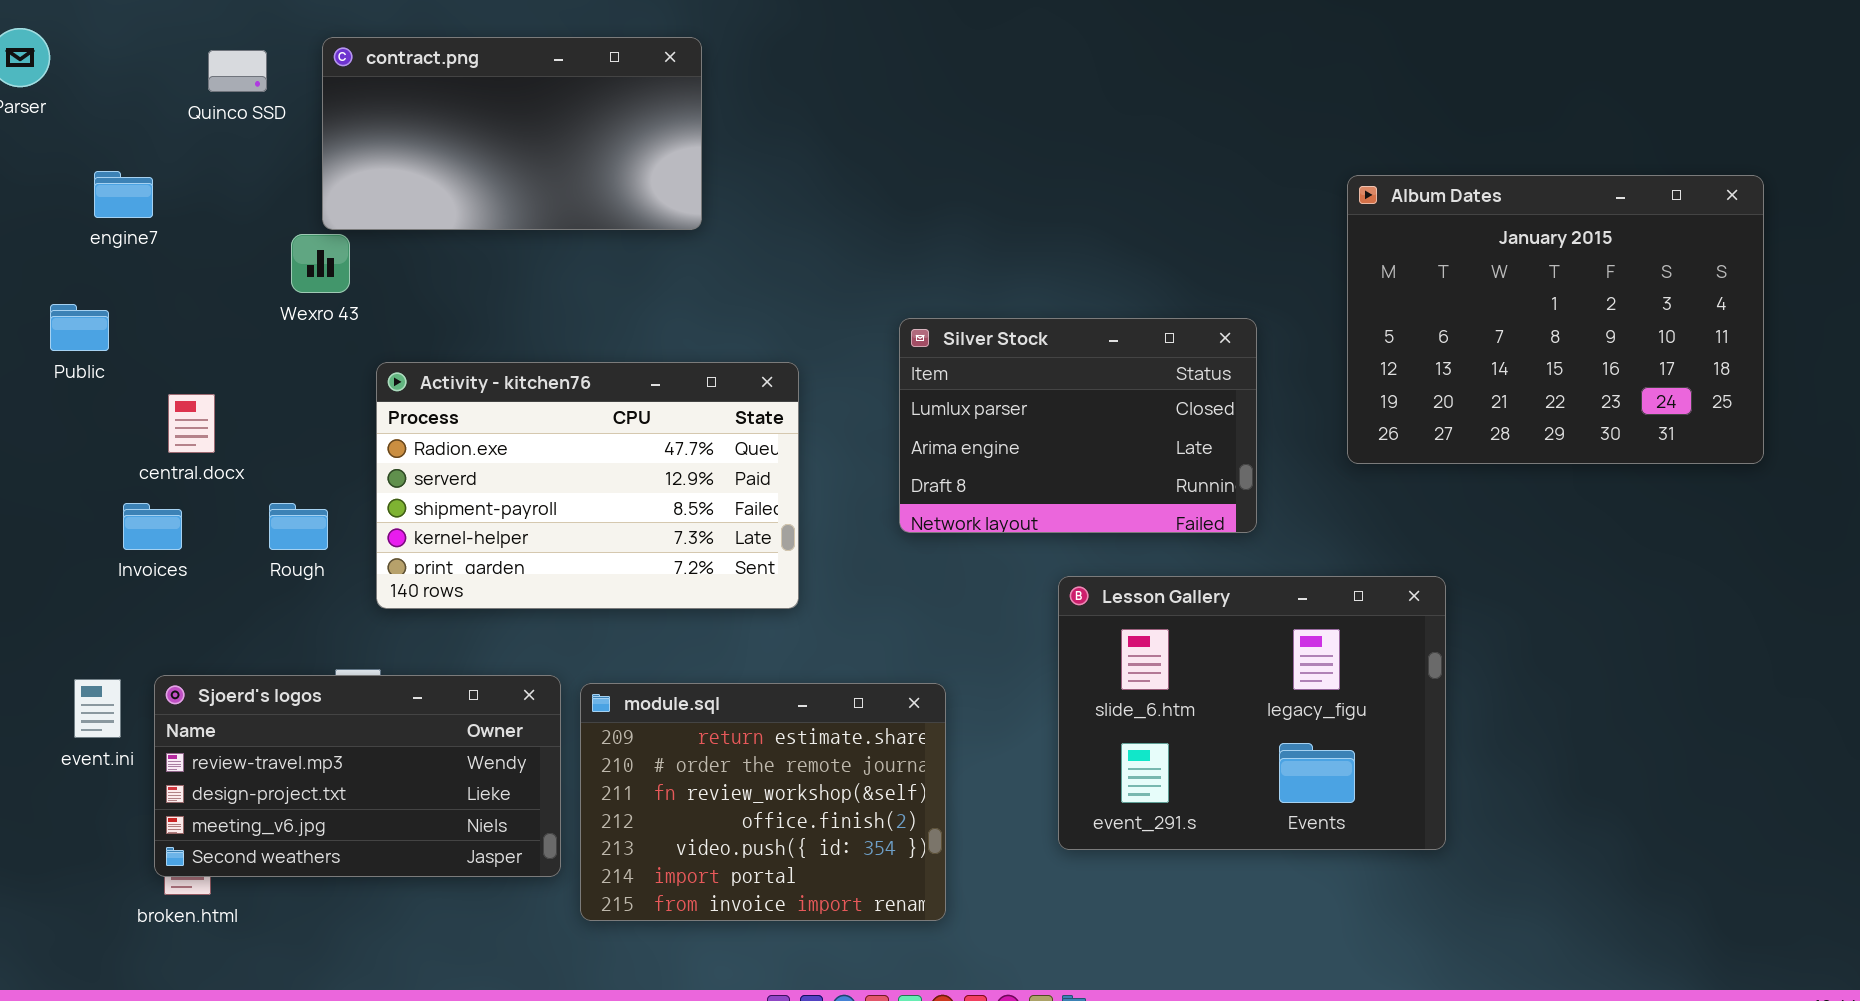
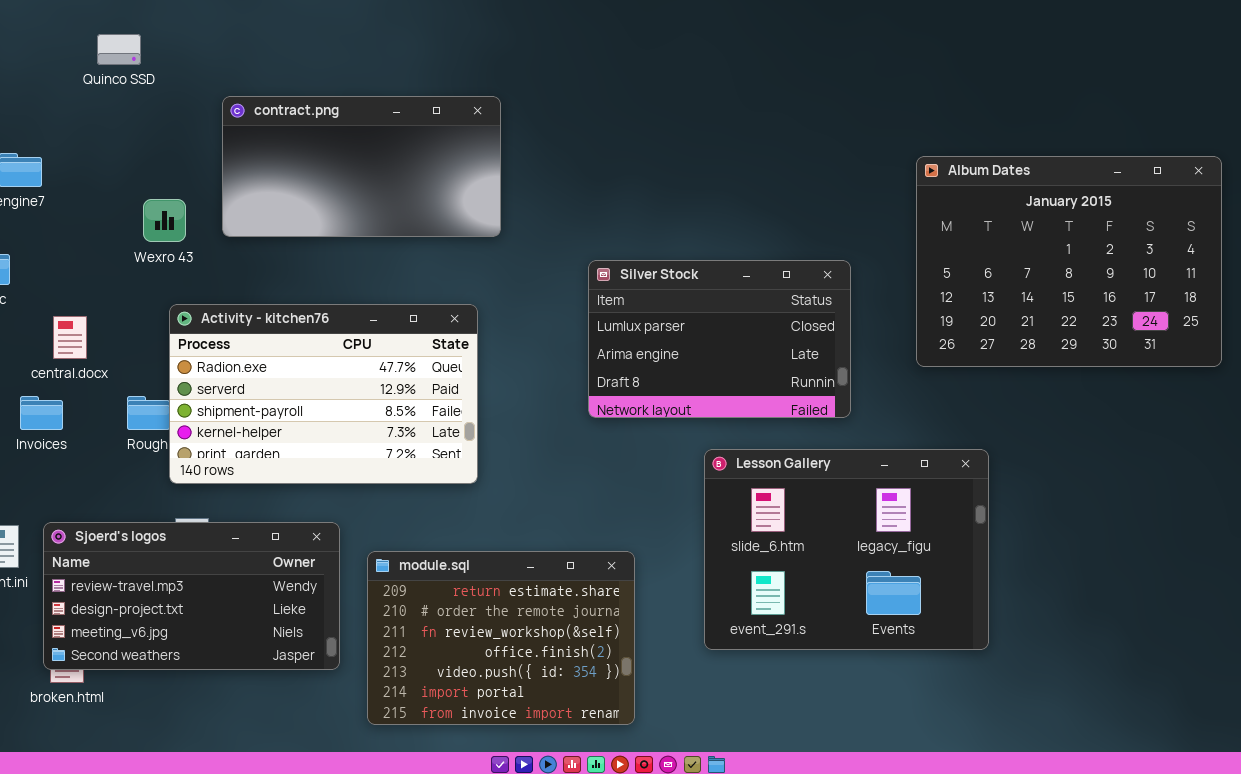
contract.png: [322,37,702,230] -> [222,96,501,237], moved
Quinco SSD: [208,50,267,92] -> [97,34,141,65], moved
Activity - kitchen76: [376,362,799,609] -> [169,304,478,484], moved
module.sql: [580,683,946,921] -> [367,551,635,725], moved

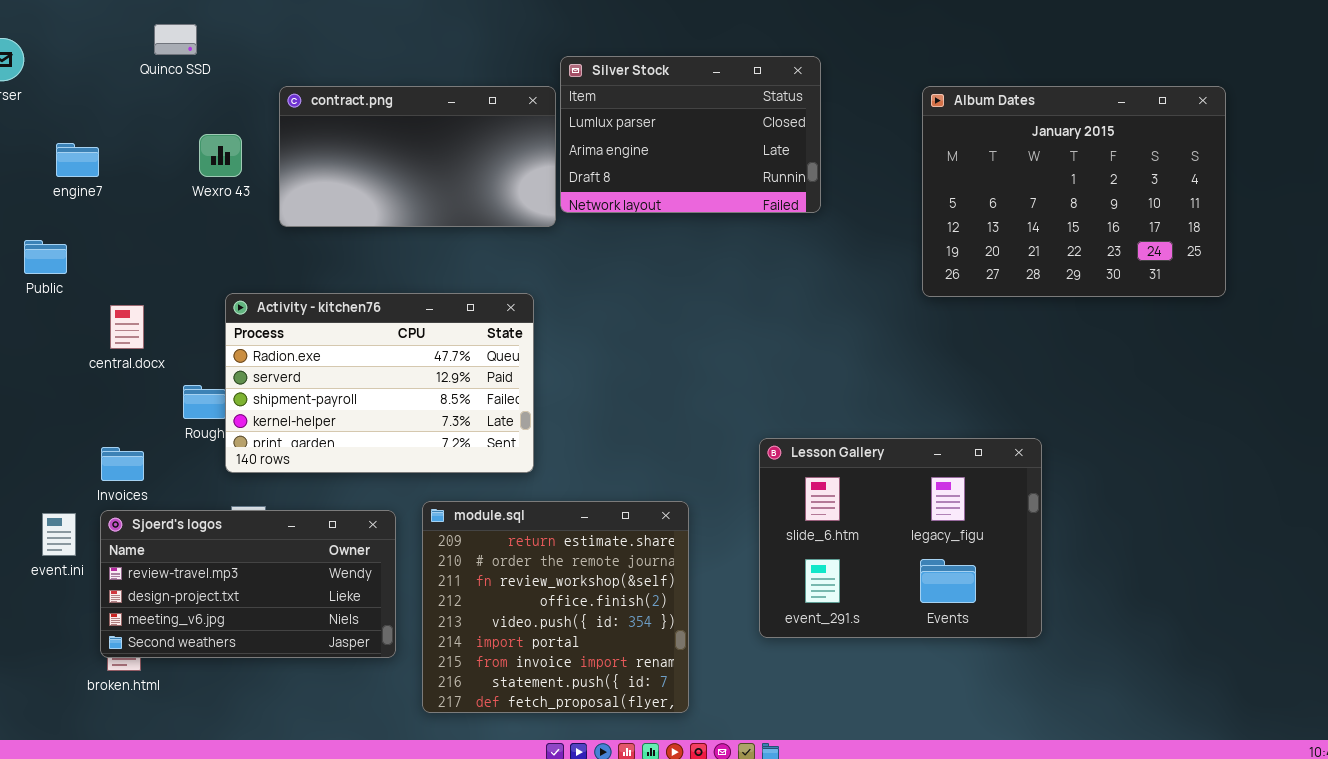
Album Dates: [916,156,1222,367] -> [922,86,1226,297], moved
Wexro 43: [143,199,186,242] -> [199,134,242,177], moved
Silver Stock: [588,260,851,418] -> [560,56,821,213], moved
Invoices: [20,396,63,430] -> [101,447,144,481], moved
module.sql: [367,551,635,725] -> [422,501,689,713], resized

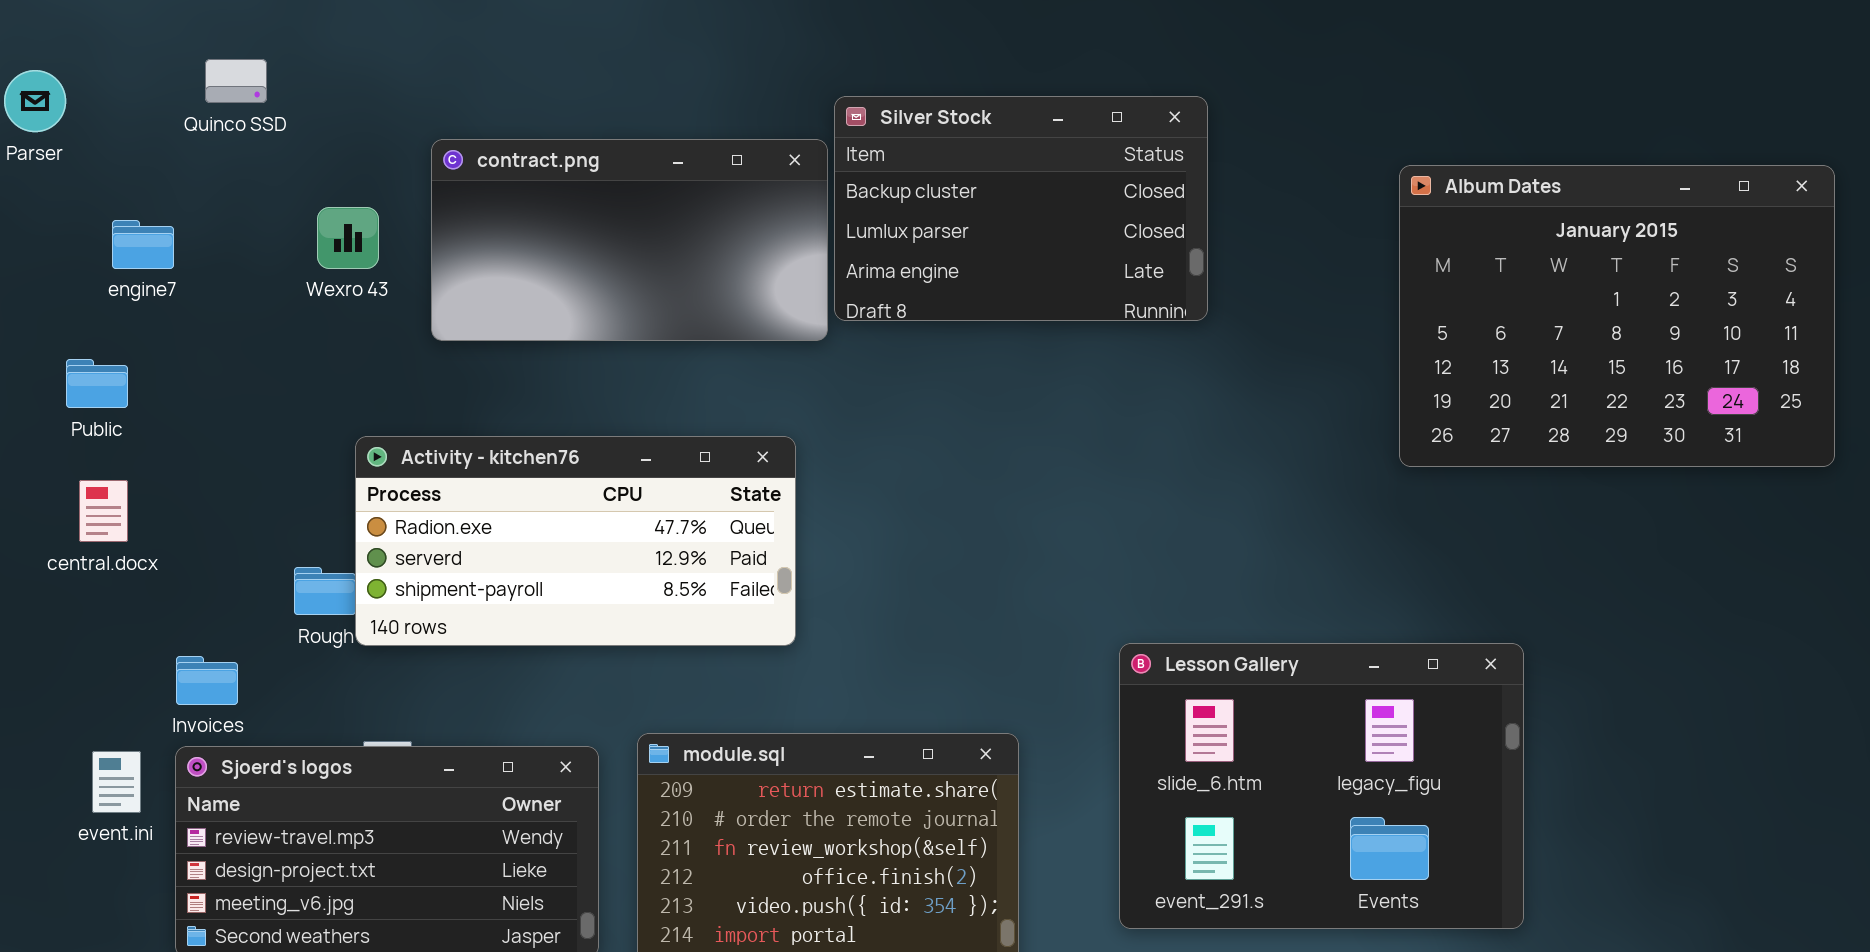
Quinco SSD: [154,24,197,55] -> [205,59,267,103], moved
Silver Stock: [560,56,821,213] -> [834,96,1208,321], scrolled up 1 row
Album Dates: [922,86,1226,297] -> [1399,165,1835,467], moved
Activity - kitchen76: [225,293,534,473] -> [355,436,796,646], resized
central.docx: [110,305,144,349] -> [79,480,128,542], moved

